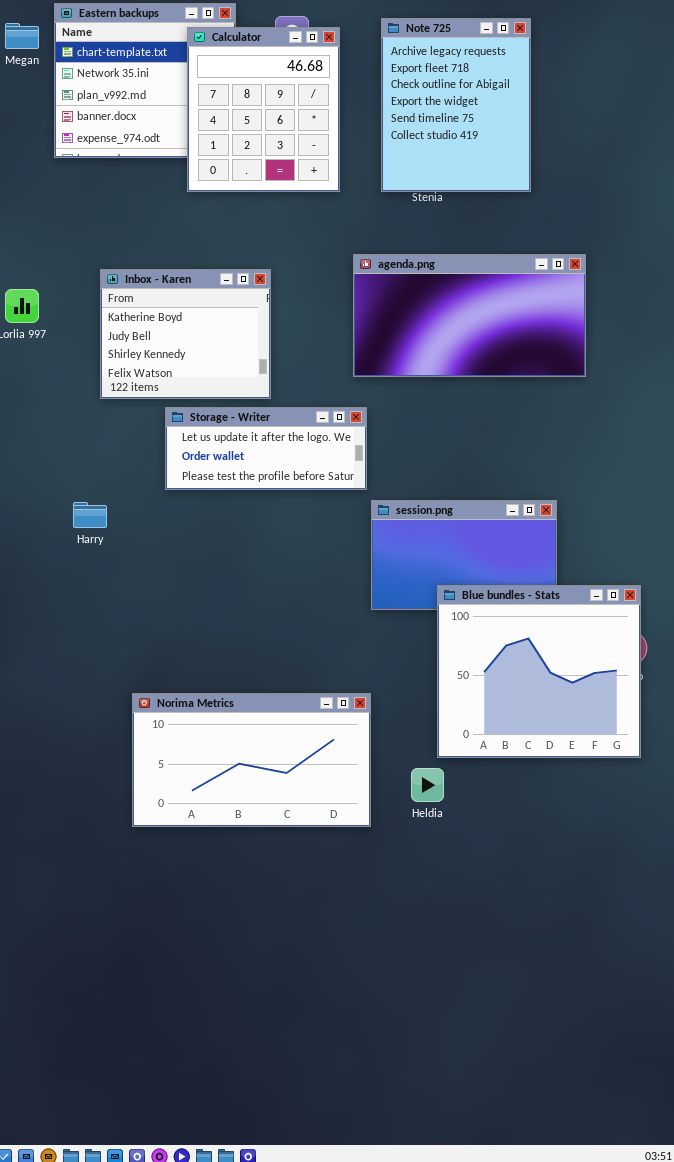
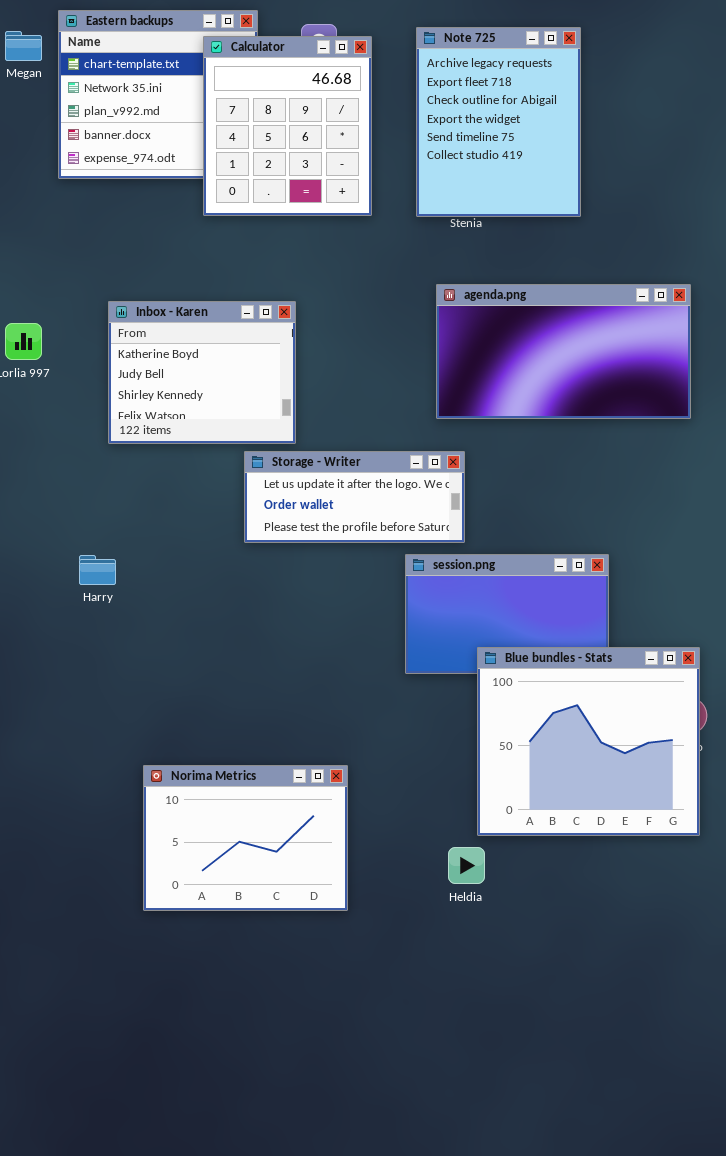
agenda.png: [353,254,586,377] -> [436,284,691,419], moved
Storage - Writer: [165,407,367,490] -> [244,451,465,543], moved
Norima Metrics: [132,693,371,827] -> [143,765,348,911], resized

